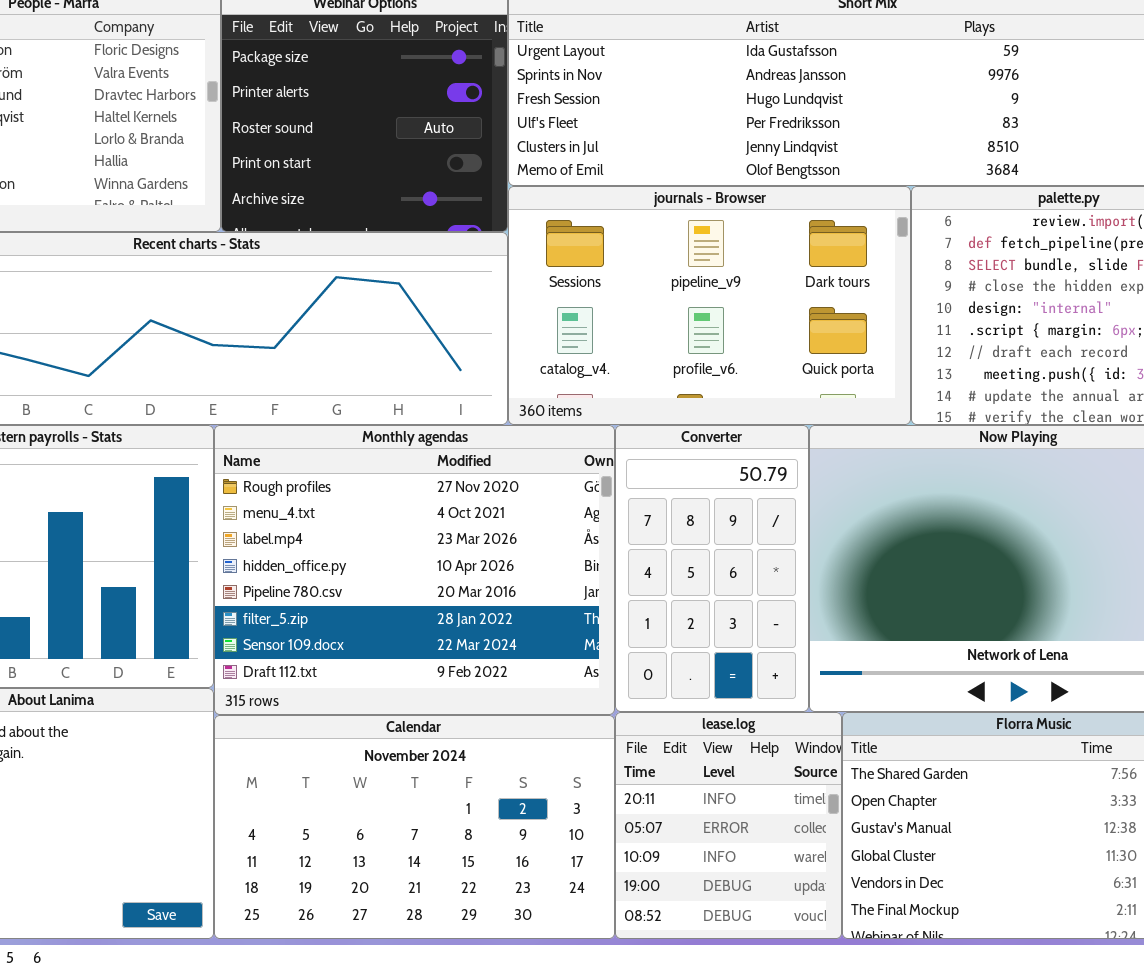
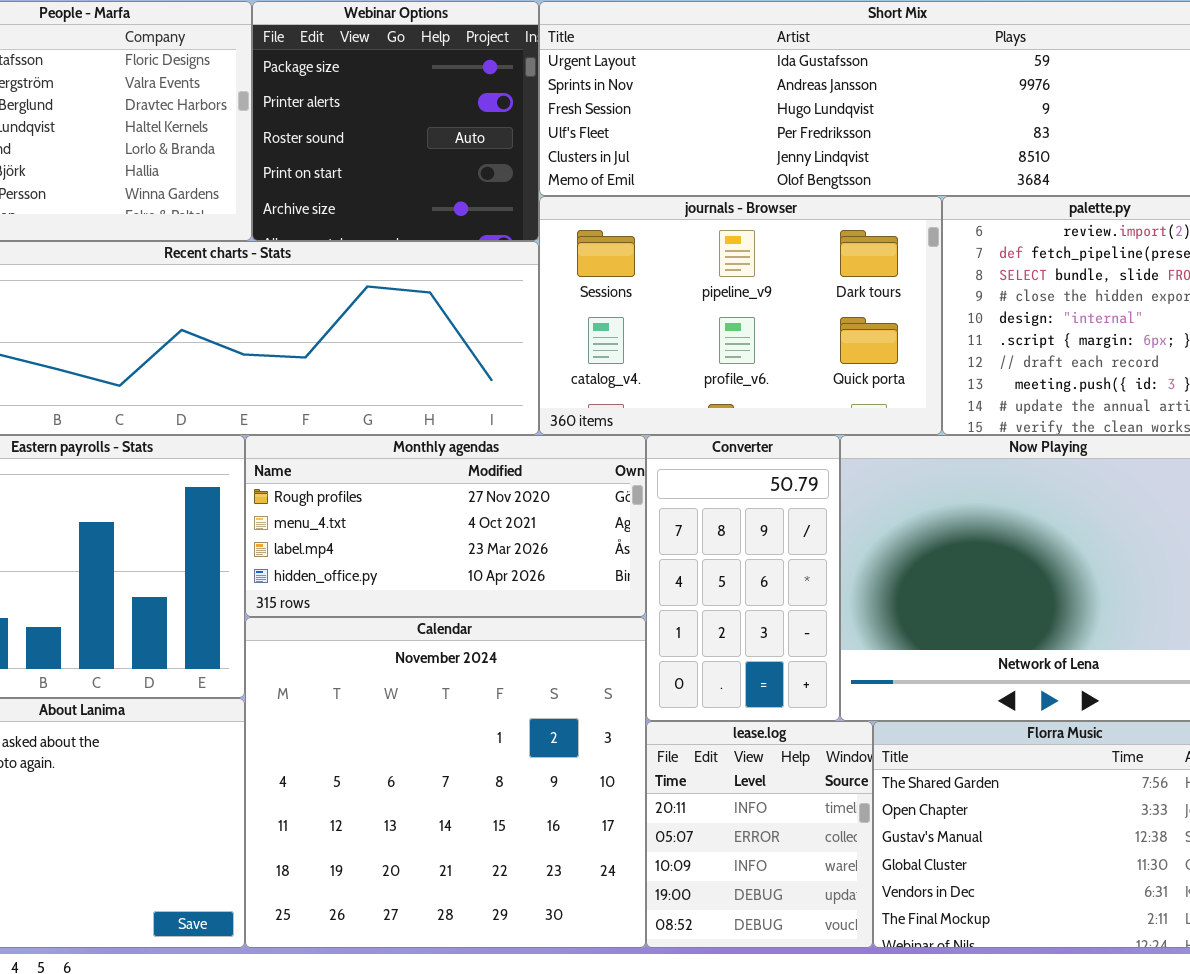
Monthly agendas: [214,425,615,715] -> [245,435,646,617], resized
Calendar: [214,715,615,939] -> [245,617,646,948], resized

